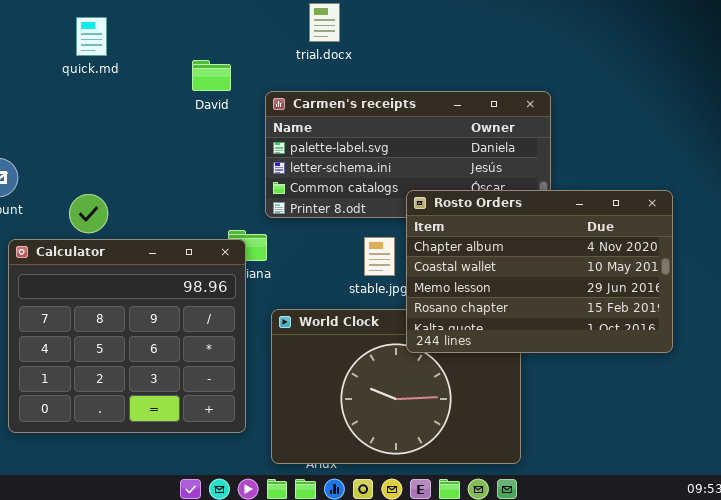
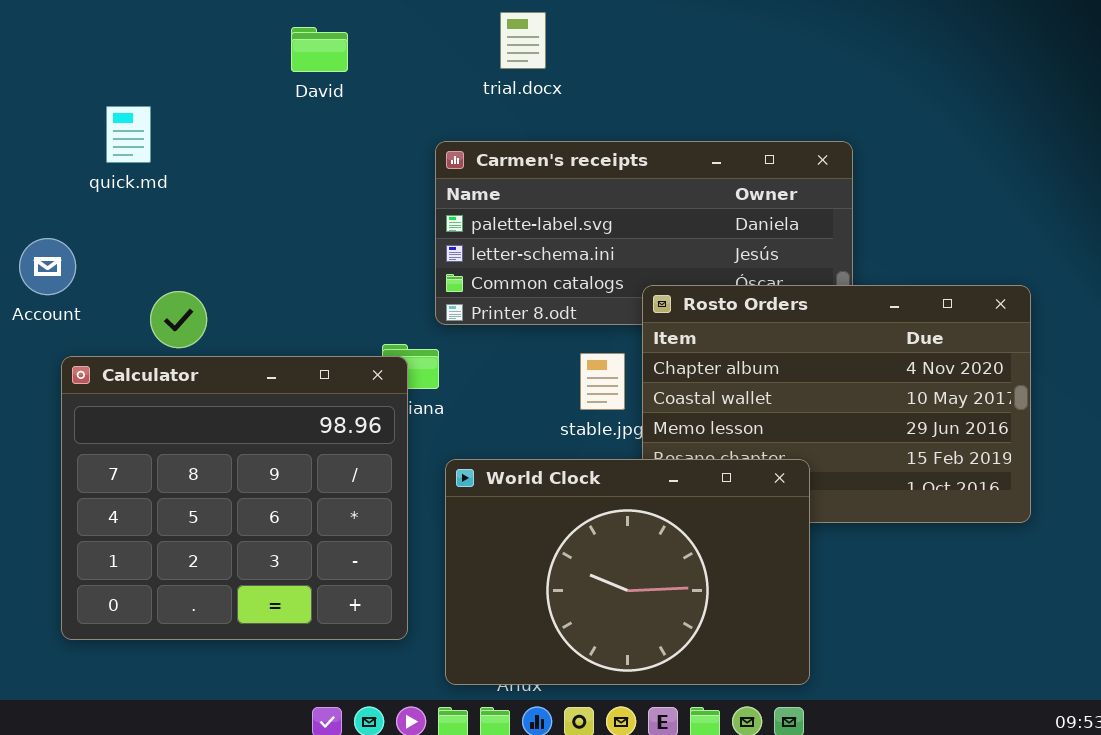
quick.md: [76,17,107,56] -> [106,106,151,163], moved
David: [192,60,231,91] -> [291,27,348,72], moved
World Clock: [271,309,521,464] -> [445,459,810,685], raised

